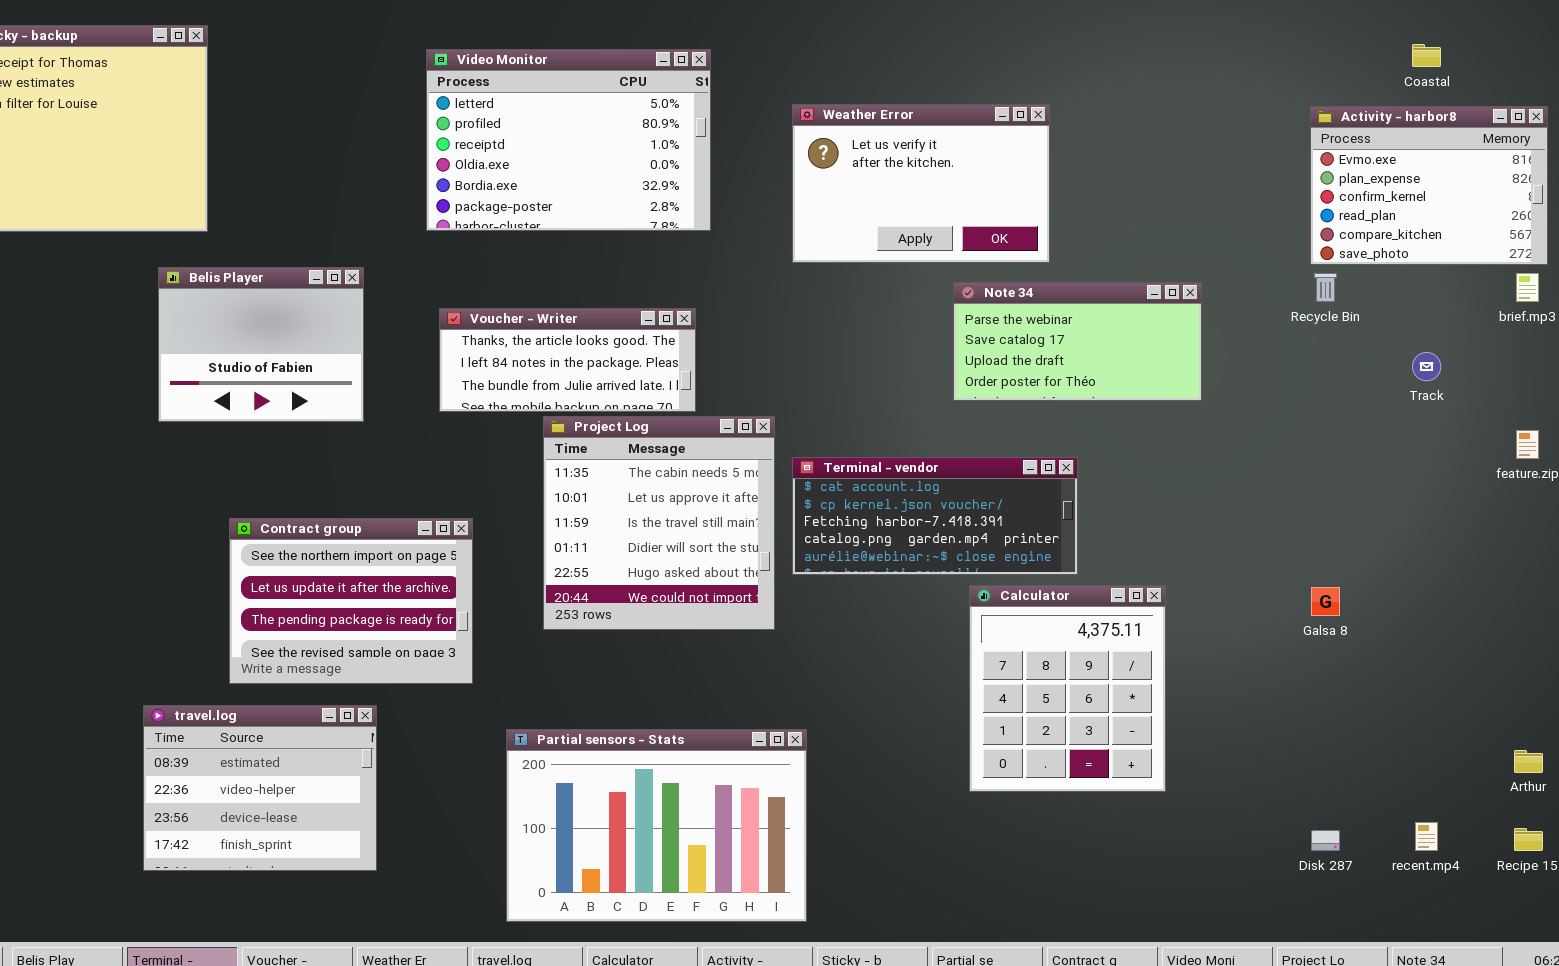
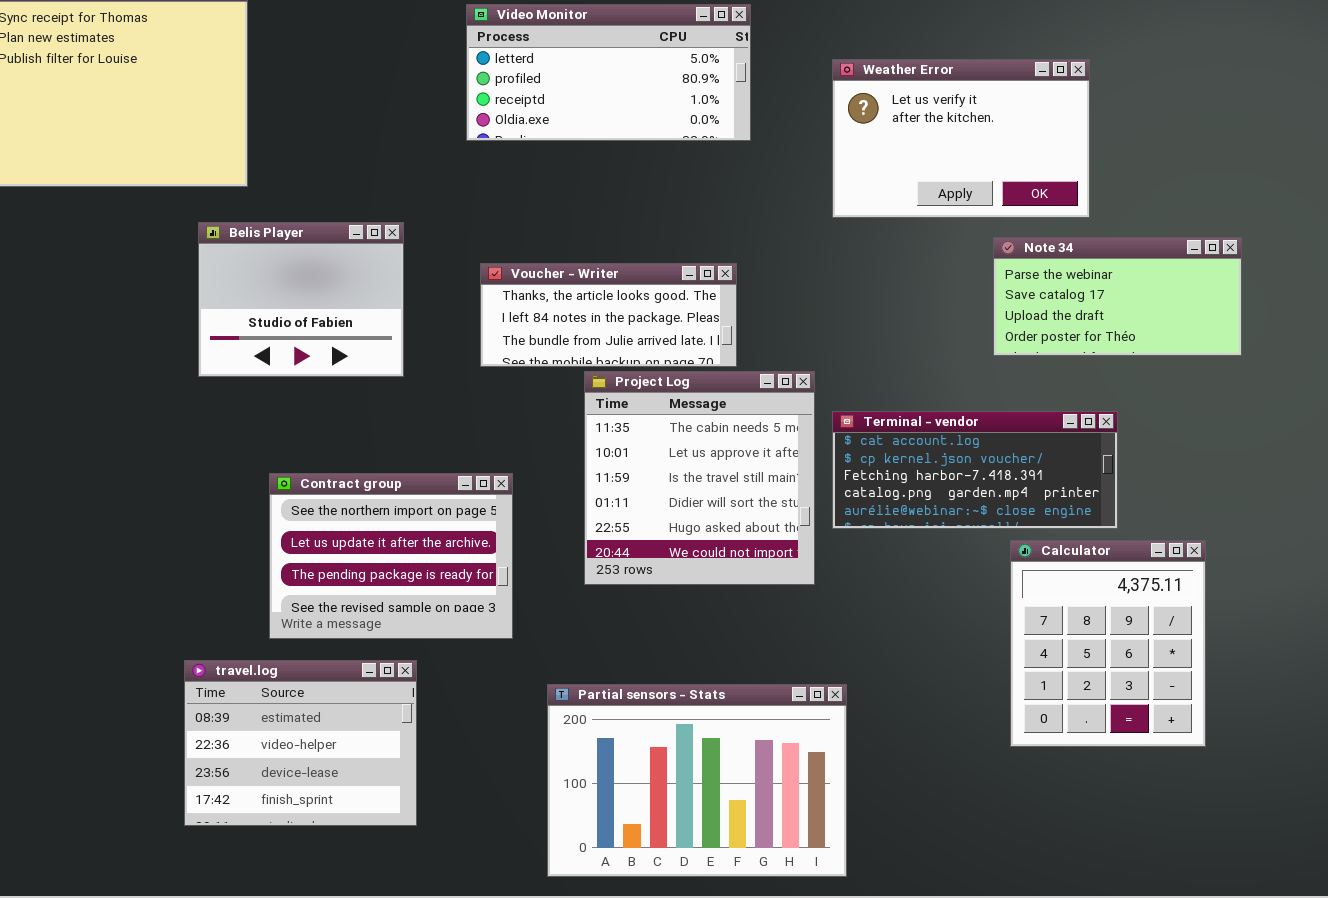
Video Monitor: [426,49,711,231] -> [466,4,751,141], resized

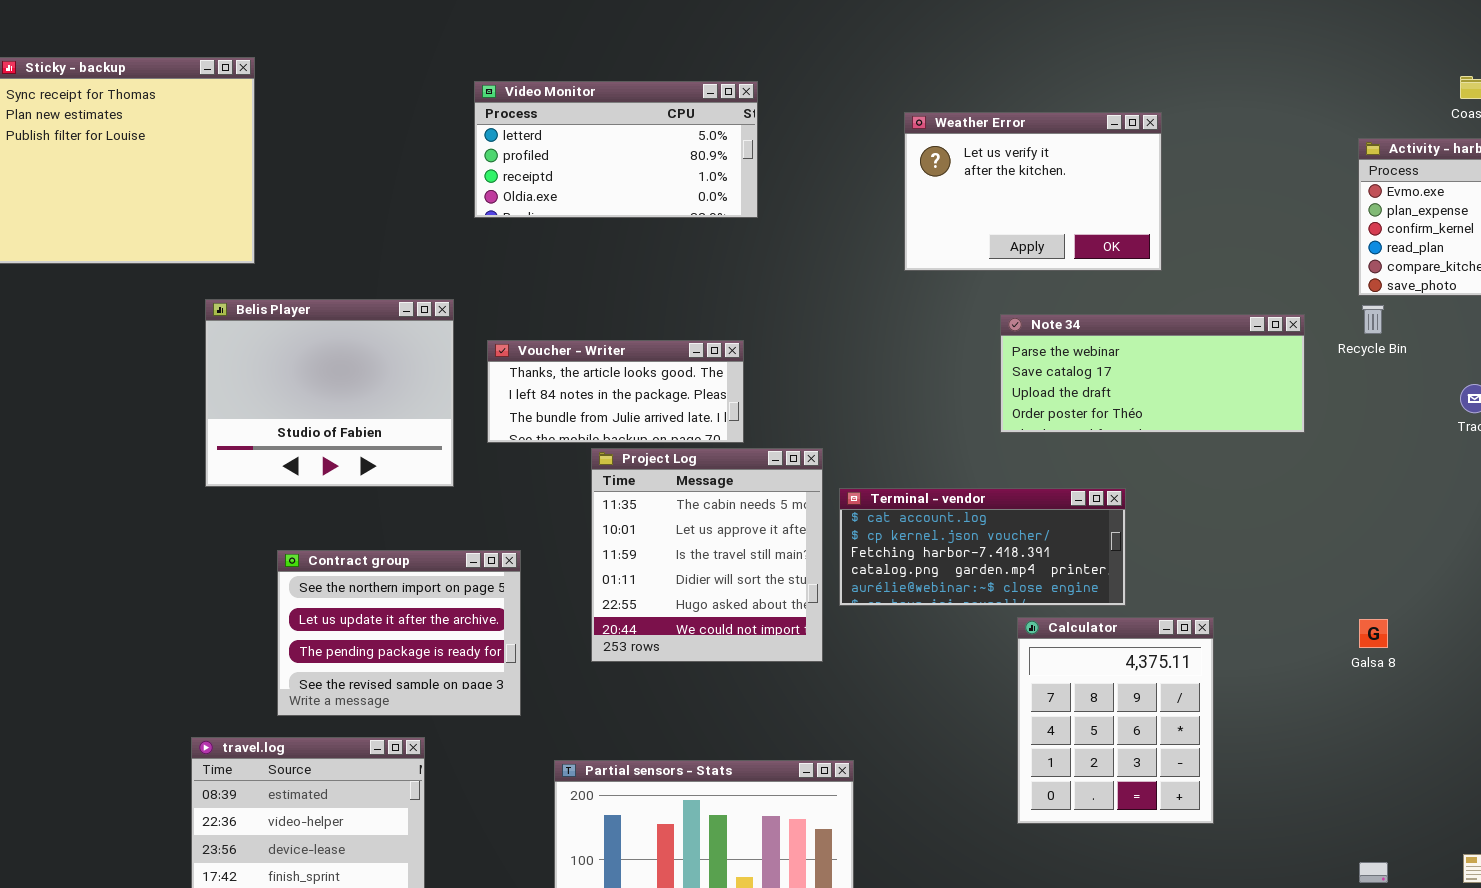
Weather Error: [832,59,1090,218] -> [904,112,1162,271], moved
Belis Player: [198,222,404,377] -> [205,299,454,487], resized
Note 34: [993,237,1242,356] -> [1000,314,1305,433], resized

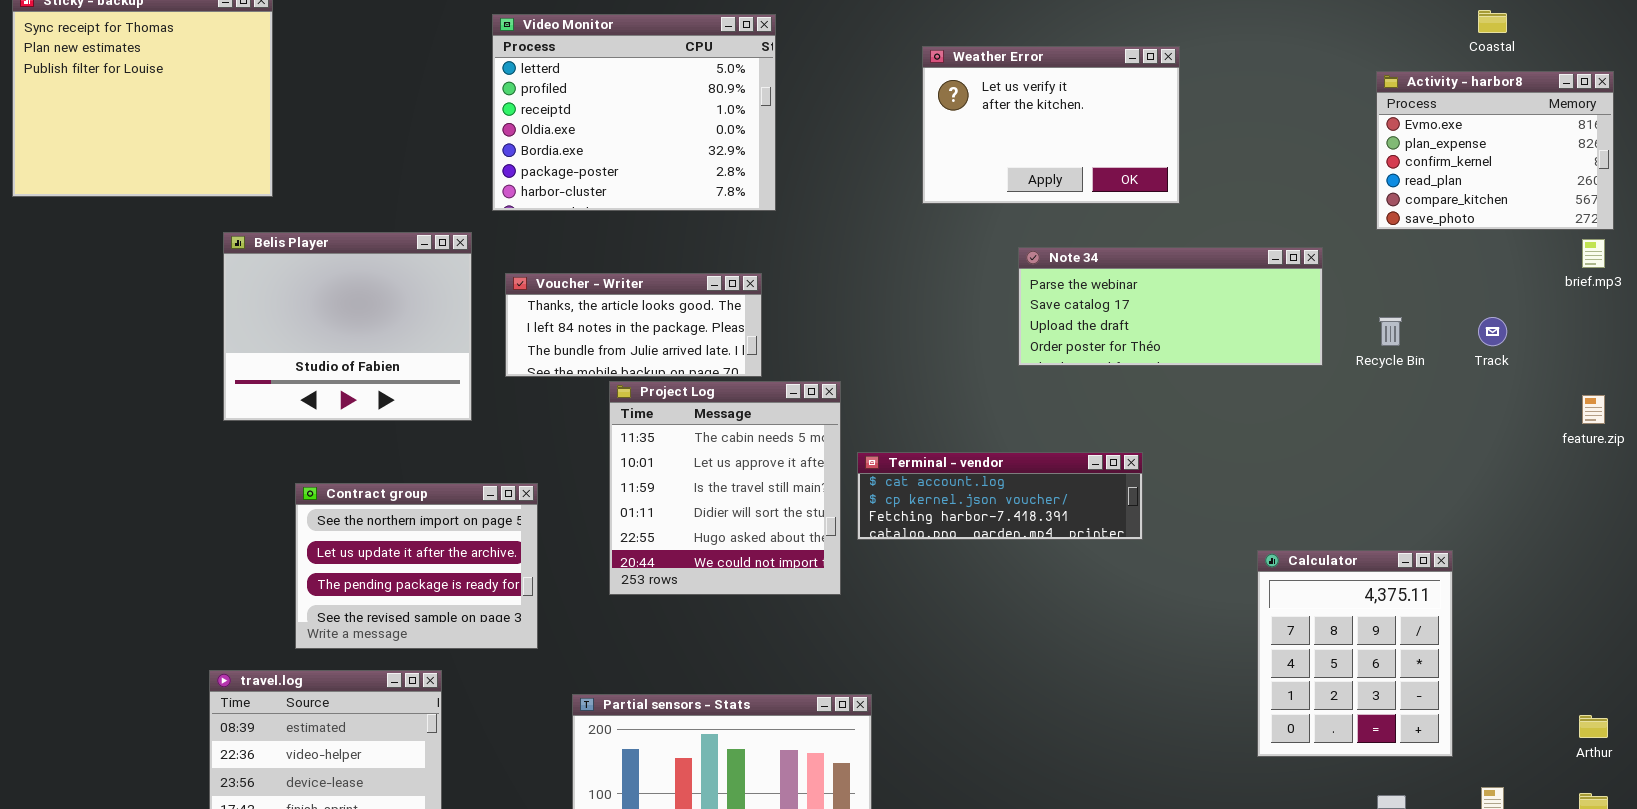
Video Monitor: [474,81,758,218] -> [492,14,776,211], resized
Recycle Bin: [1362,305,1384,334] -> [1379,317,1402,346], moved
Terminal - vendor: [839,488,1126,606] -> [857,452,1143,540], resized
Calculator: [1017,617,1214,824] -> [1257,550,1453,757], moved

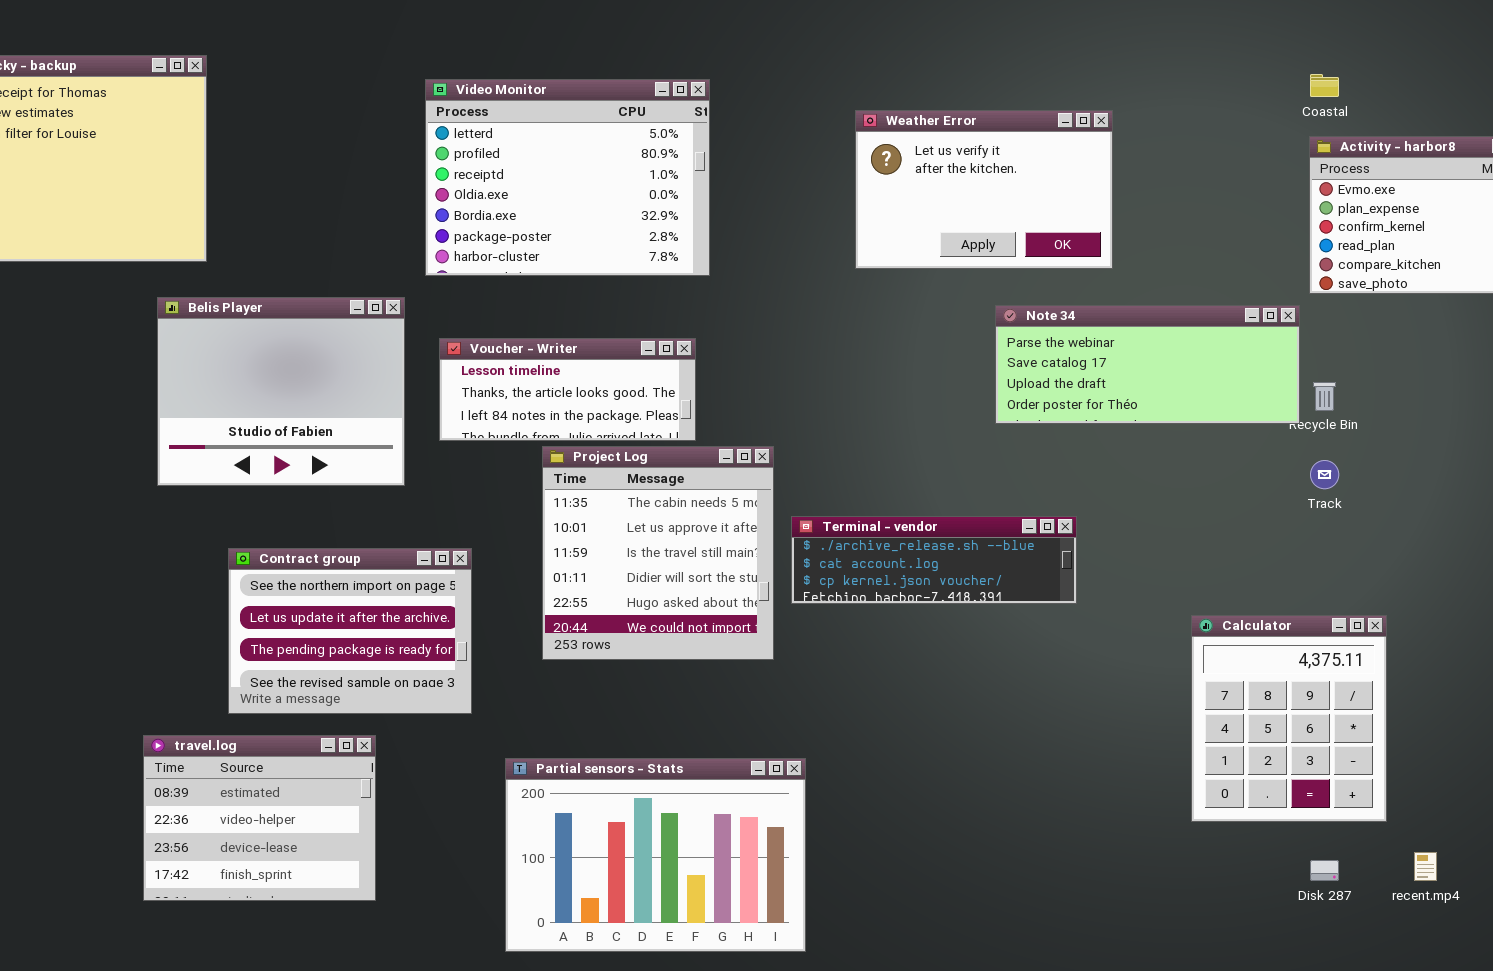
Coastal: [1478,10,1507,33] -> [1310,74,1339,97], moved
Note 34: [1018,247,1323,366] -> [995,305,1300,424], moved
Voucher - Writer: [505,273,762,377] -> [439,338,696,441], scrolled up 1 row
Track: [1478,317,1507,346] -> [1310,460,1339,489], moved
Terminal - vendor: [857,452,1143,540] -> [791,516,1077,604], scrolled up 1 row

